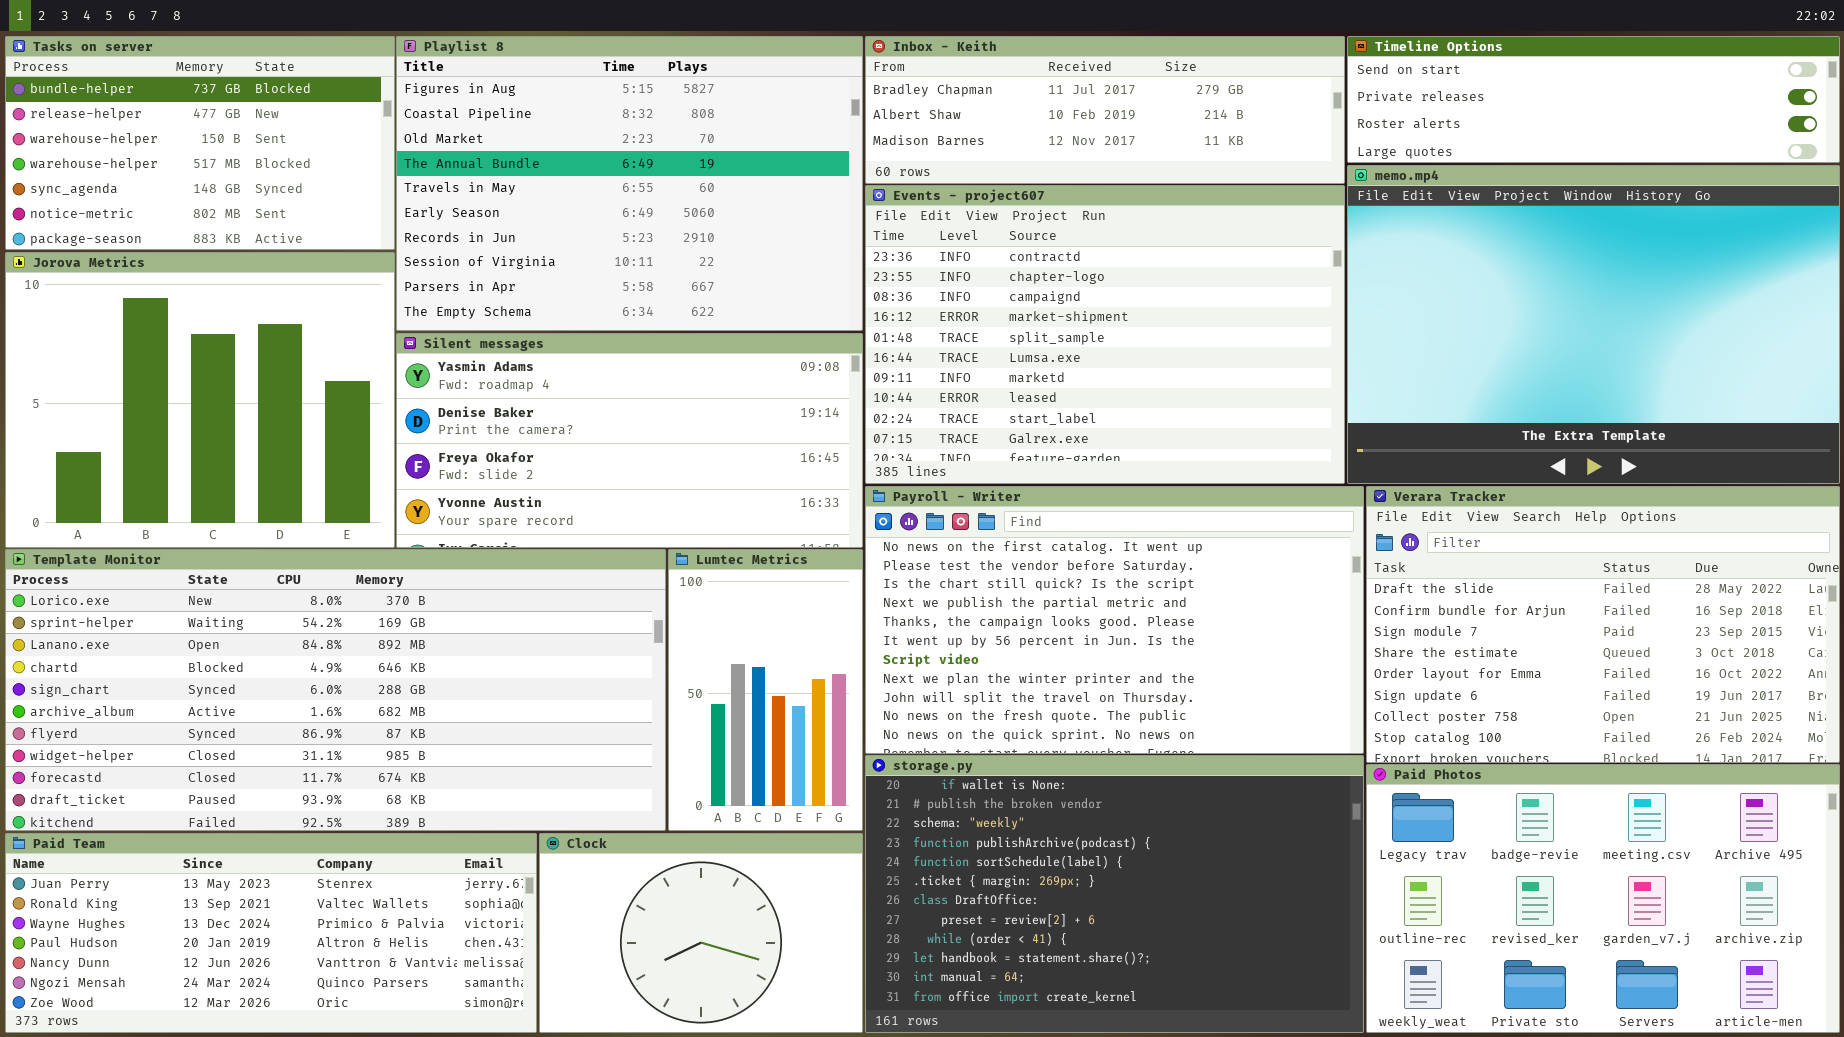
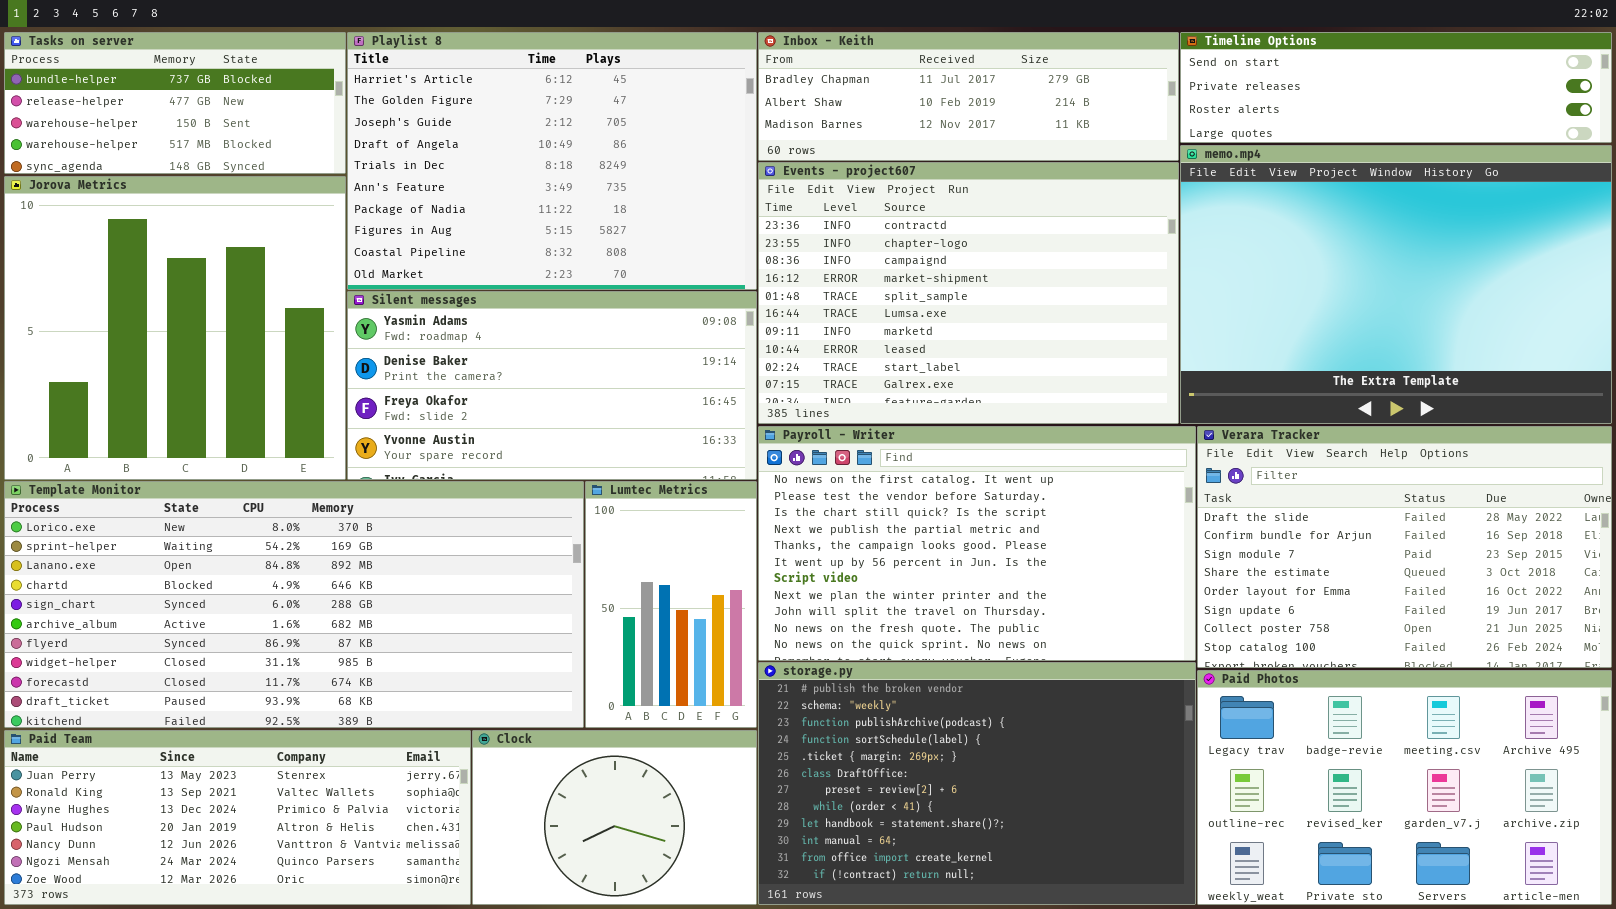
Tasks on server: [5,36,395,250] -> [4,32,346,174], resized
Playlist 8: [396,36,863,331] -> [347,32,757,290], scrolled up 7 rows
Jorova Metrics: [5,252,395,548] -> [4,176,346,480], resized
storage.py: [865,755,1364,1033] -> [758,662,1196,905], scrolled down 1 row

